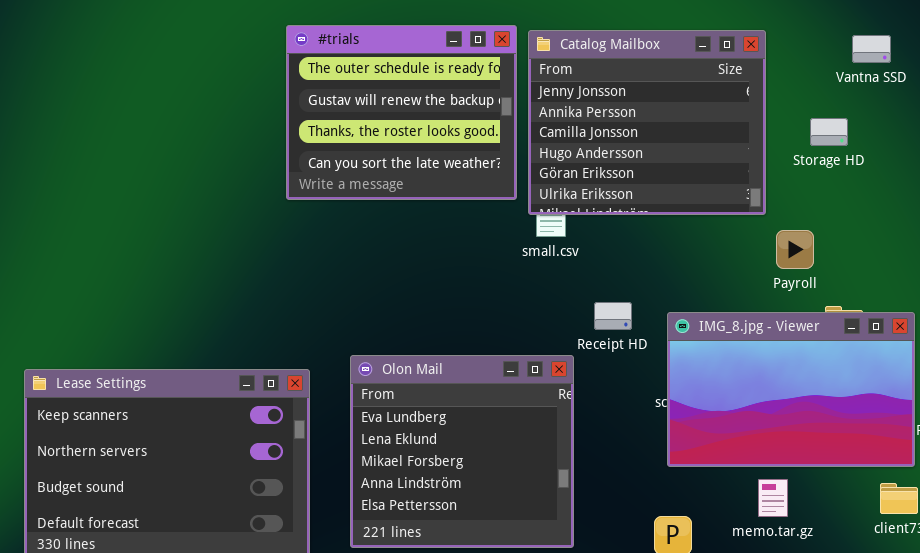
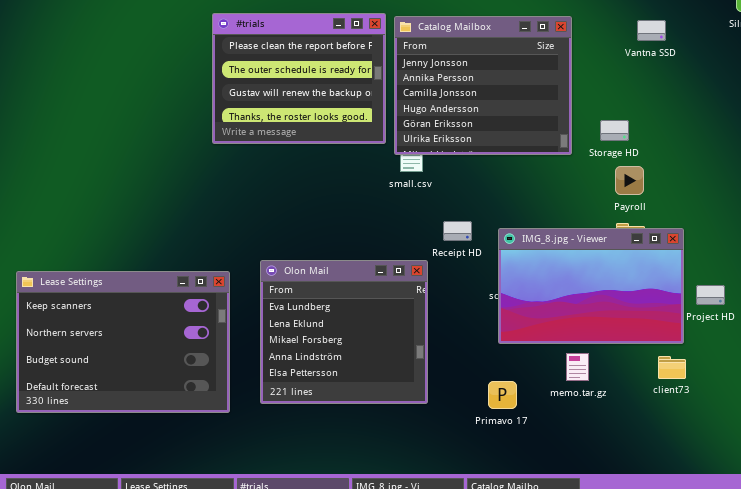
#trials: [286,25,517,200] -> [212,13,386,144], scrolled up 1 row
Storage HD: [810,118,848,146] -> [600,120,629,141], moved
Payroll: [776,230,814,269] -> [615,166,644,195], moved

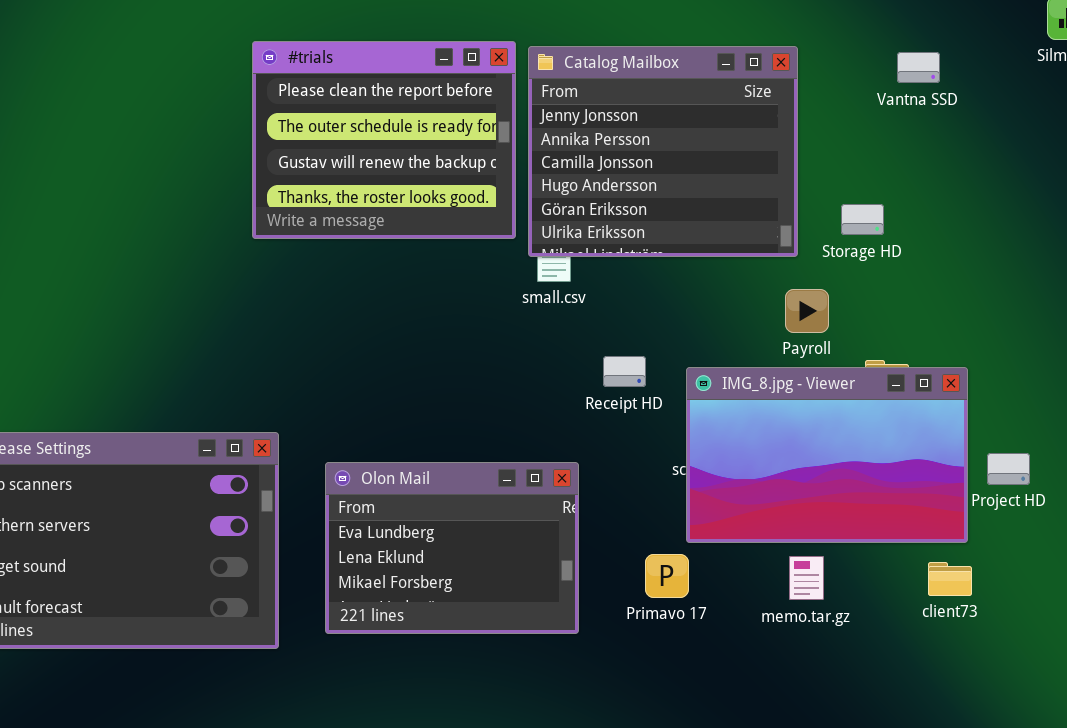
Payroll: [615,166,644,195] -> [785,289,829,333], moved
Olon Mail: [260,260,428,404] -> [325,462,579,634], resized
Primavo 17: [488,381,517,409] -> [645,554,689,598], moved

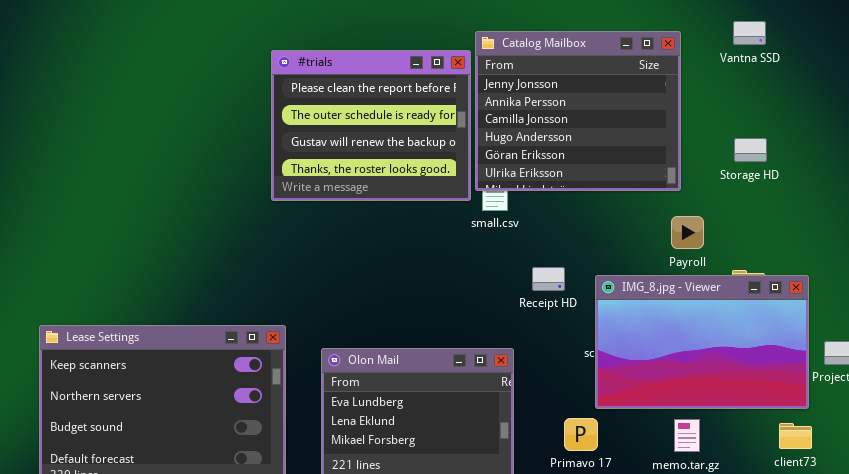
#trials: [252,41,516,239] -> [271,50,471,201], moved
Vantna SSD: [897,52,940,83] -> [733,21,766,45], moved
Storage HD: [841,204,884,235] -> [734,138,767,162], moved

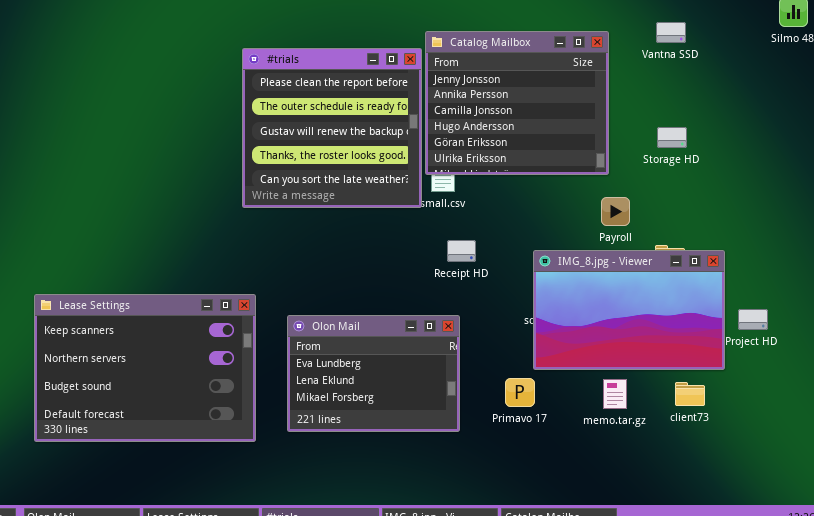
#trials: [271,50,471,201] -> [242,48,422,208], resized
Receipt HD: [532,267,565,291] -> [447,240,476,262], moved
client73: [779,423,812,449] -> [675,382,705,406], moved

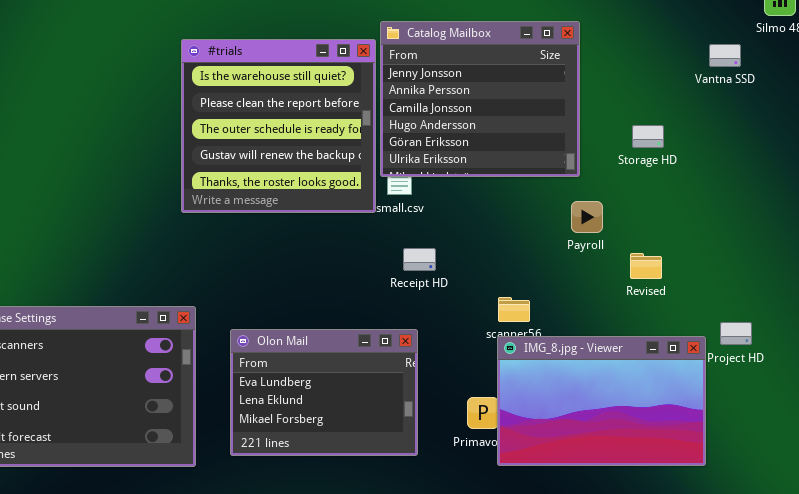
Vantna SSD: [656,22,686,43] -> [709,44,741,67], moved
#trials: [242,48,422,208] -> [181,39,376,213], scrolled up 1 row
IMG_8.jpg - Viewer: [533,250,725,370] -> [497,336,706,466], moved

